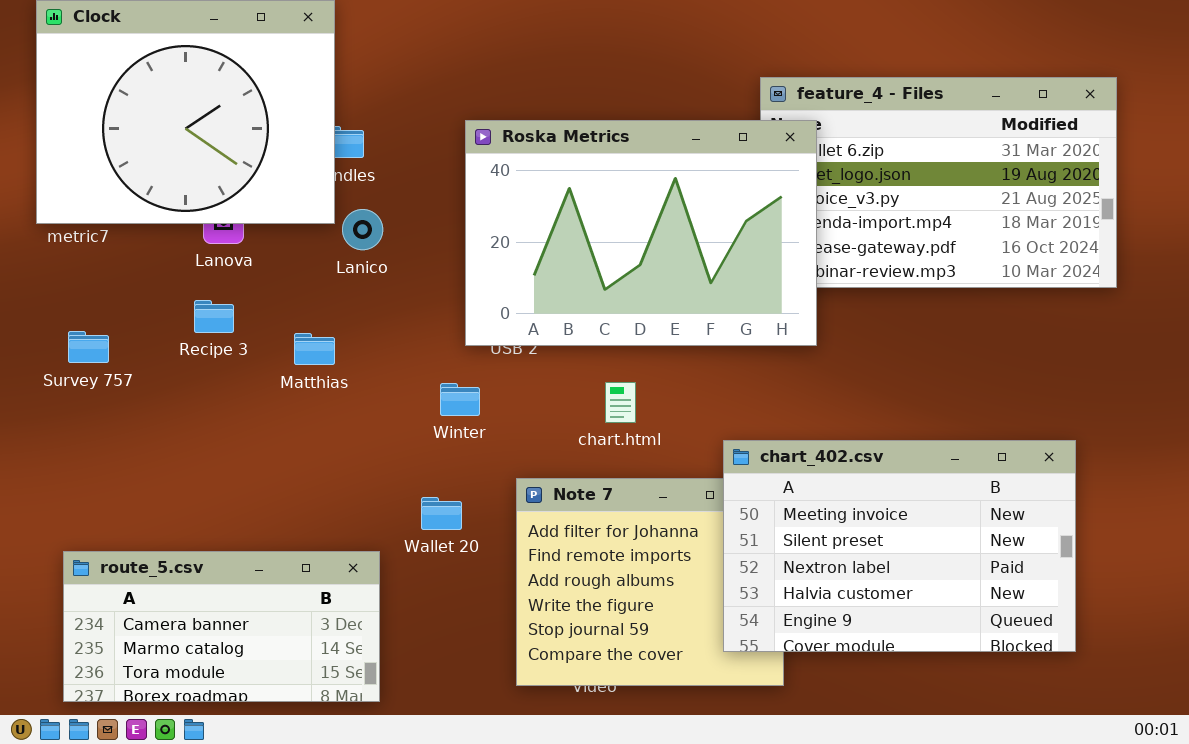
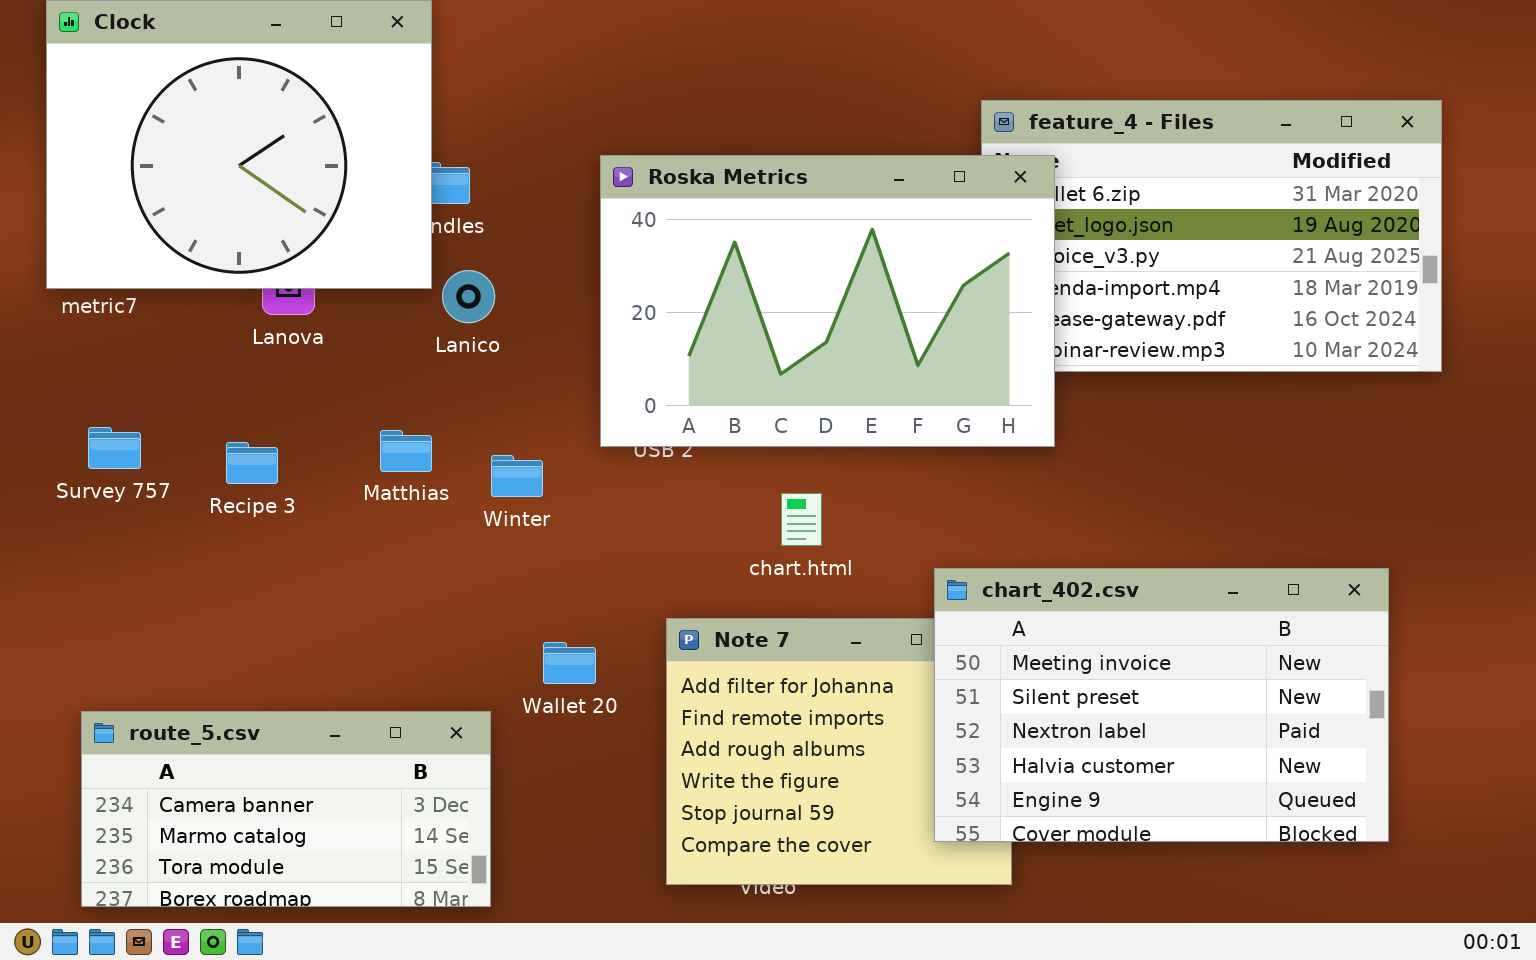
Recipe 3: [194,300,234,333] -> [226,442,278,484], moved
Winter: [440,383,480,416] -> [491,455,543,497], moved

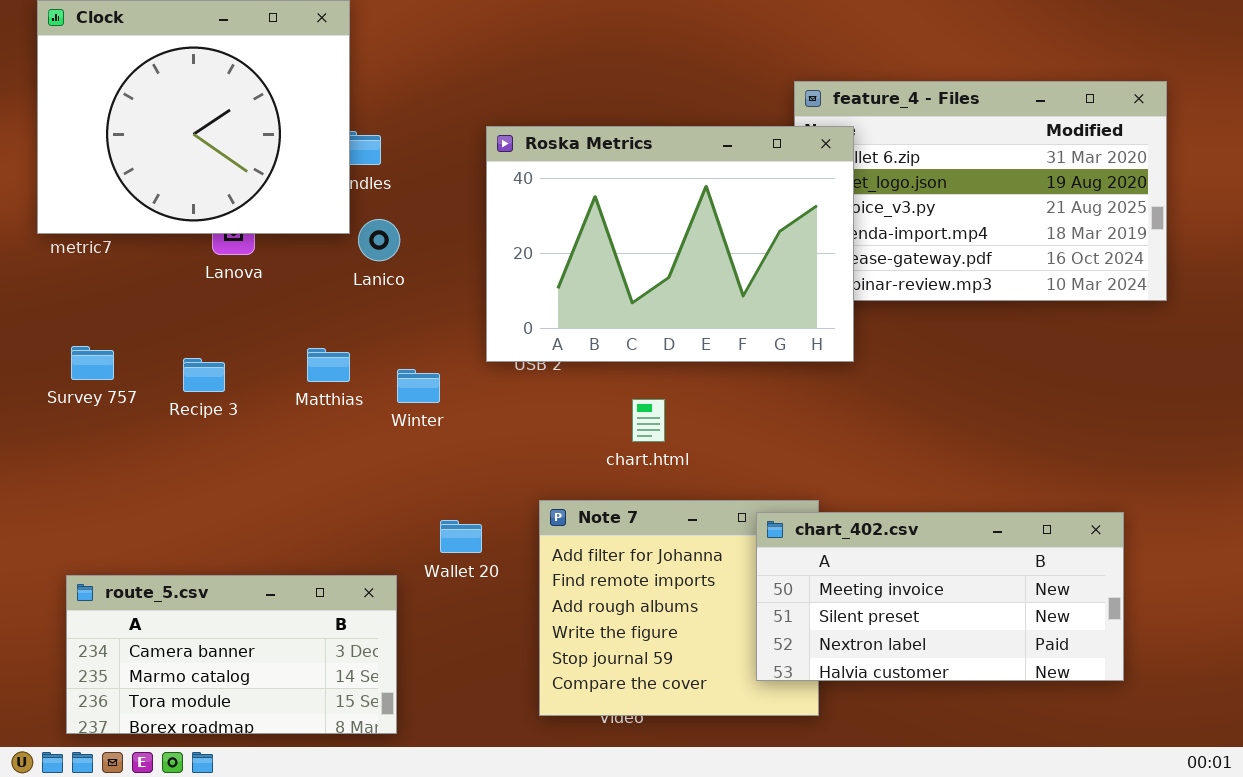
chart_402.csv: [934,568,1389,842] -> [756,512,1124,681], resized

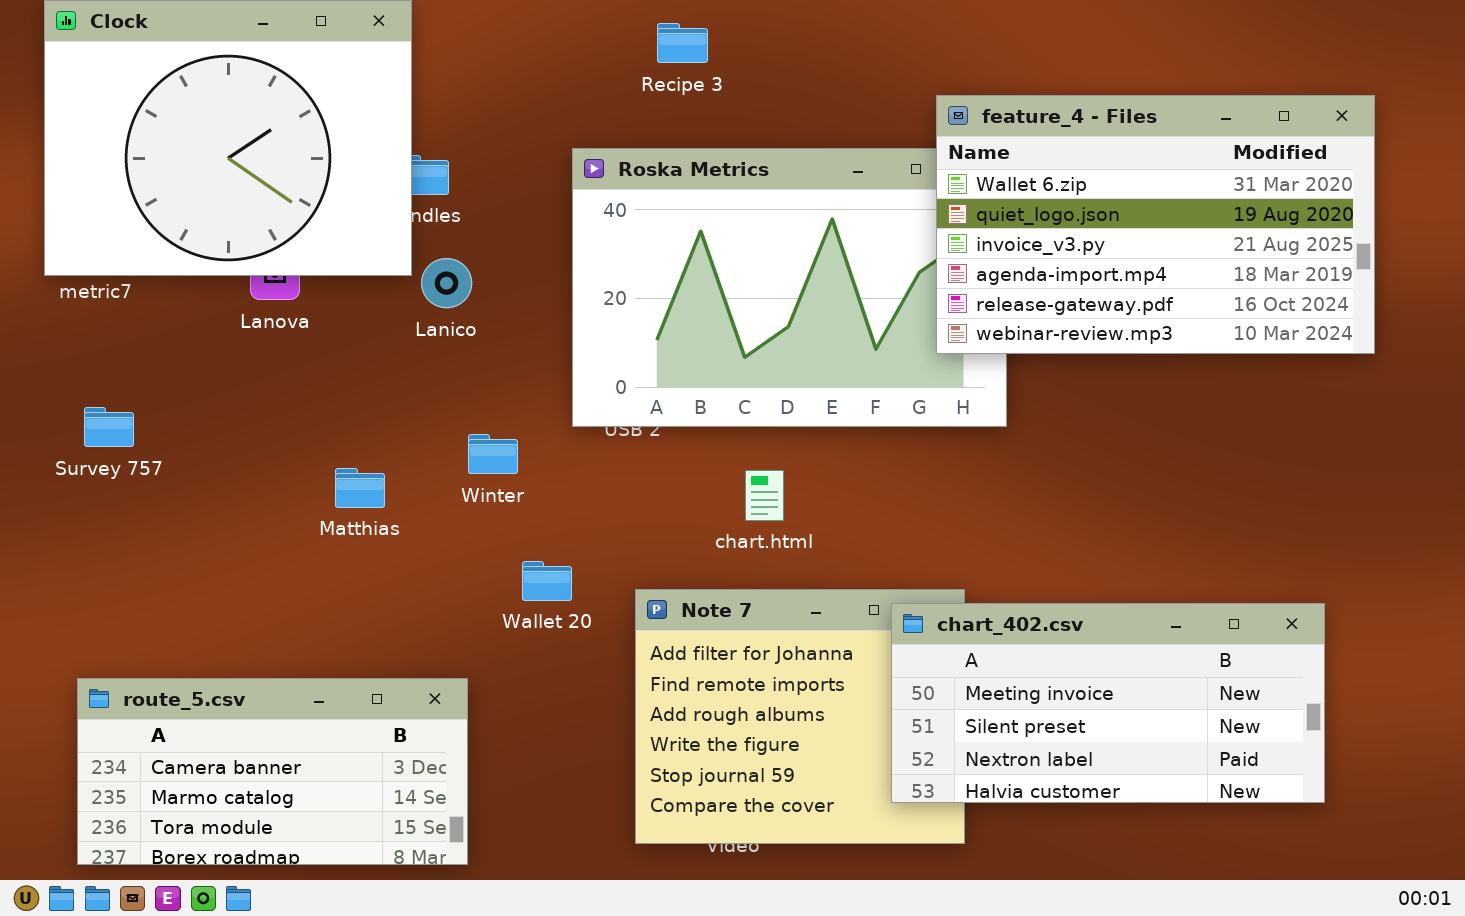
feature_4 - Files: [794,81,1167,301] -> [936,95,1375,354], raised
Matthias: [307,348,350,382] -> [335,468,385,508], moved
Recipe 3: [183,358,225,392] -> [657,23,708,63], moved
Wallet 20: [440,520,482,553] -> [522,561,572,601], moved

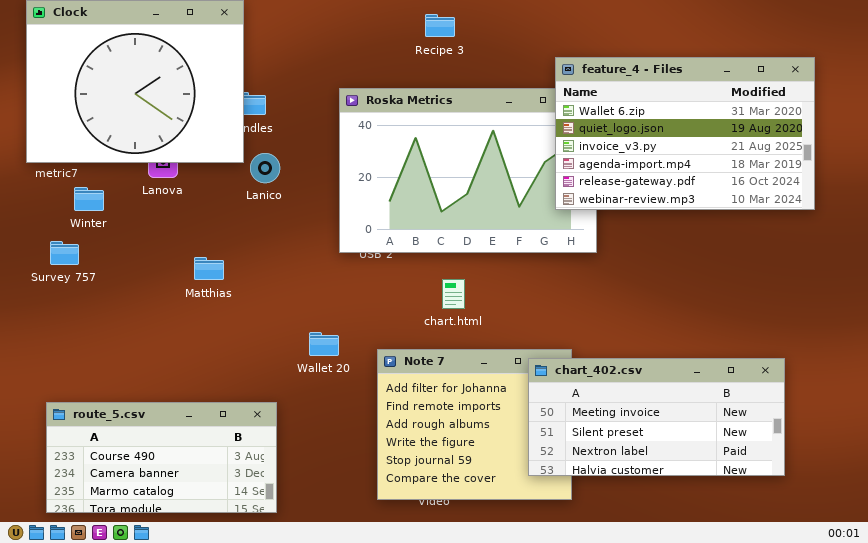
Recipe 3: [657,23,708,63] -> [425,14,455,37], moved
Winter: [468,434,518,474] -> [74,187,104,211], moved
Matthias: [335,468,385,508] -> [194,257,224,280], moved
route_5.csv: [77,678,468,865] -> [46,402,277,513], scrolled up 1 row

